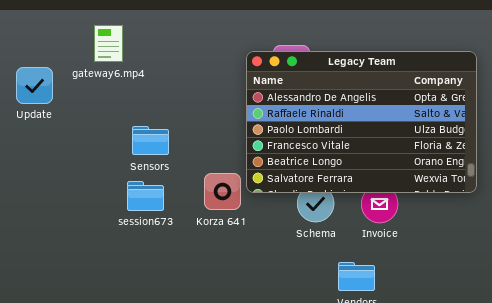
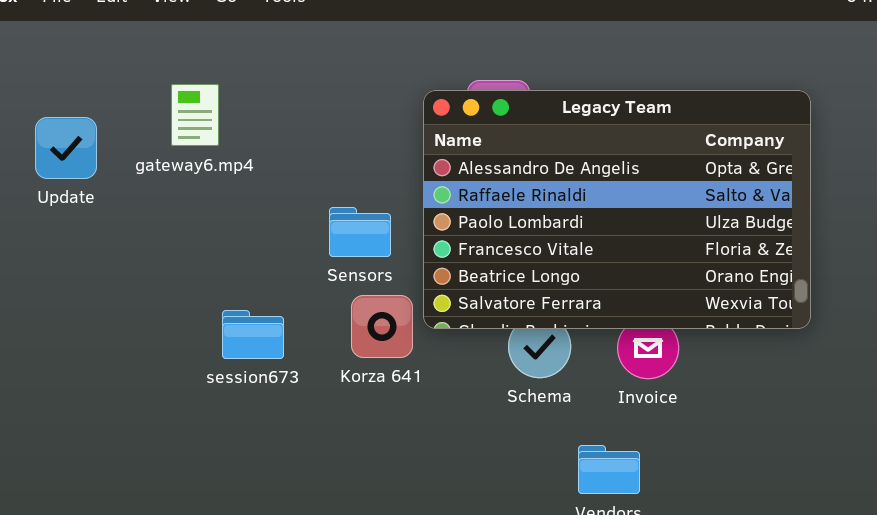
gateway6.mp4: [94,25,123,62] -> [171,84,219,146], moved
Sensors: [132,126,169,155] -> [329,207,391,257], moved

